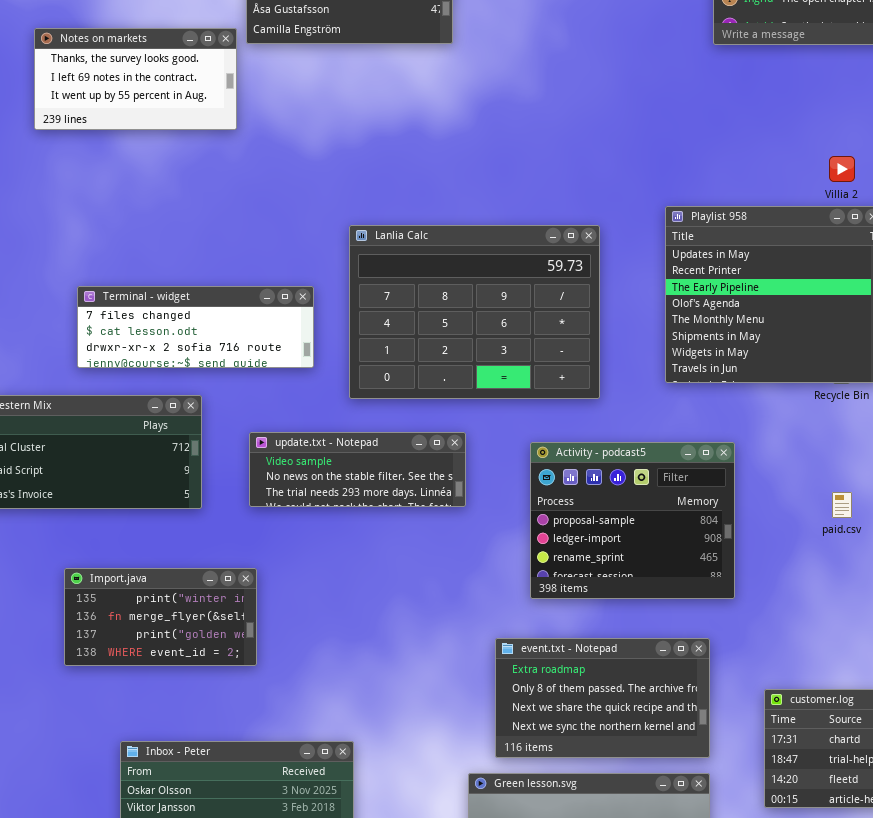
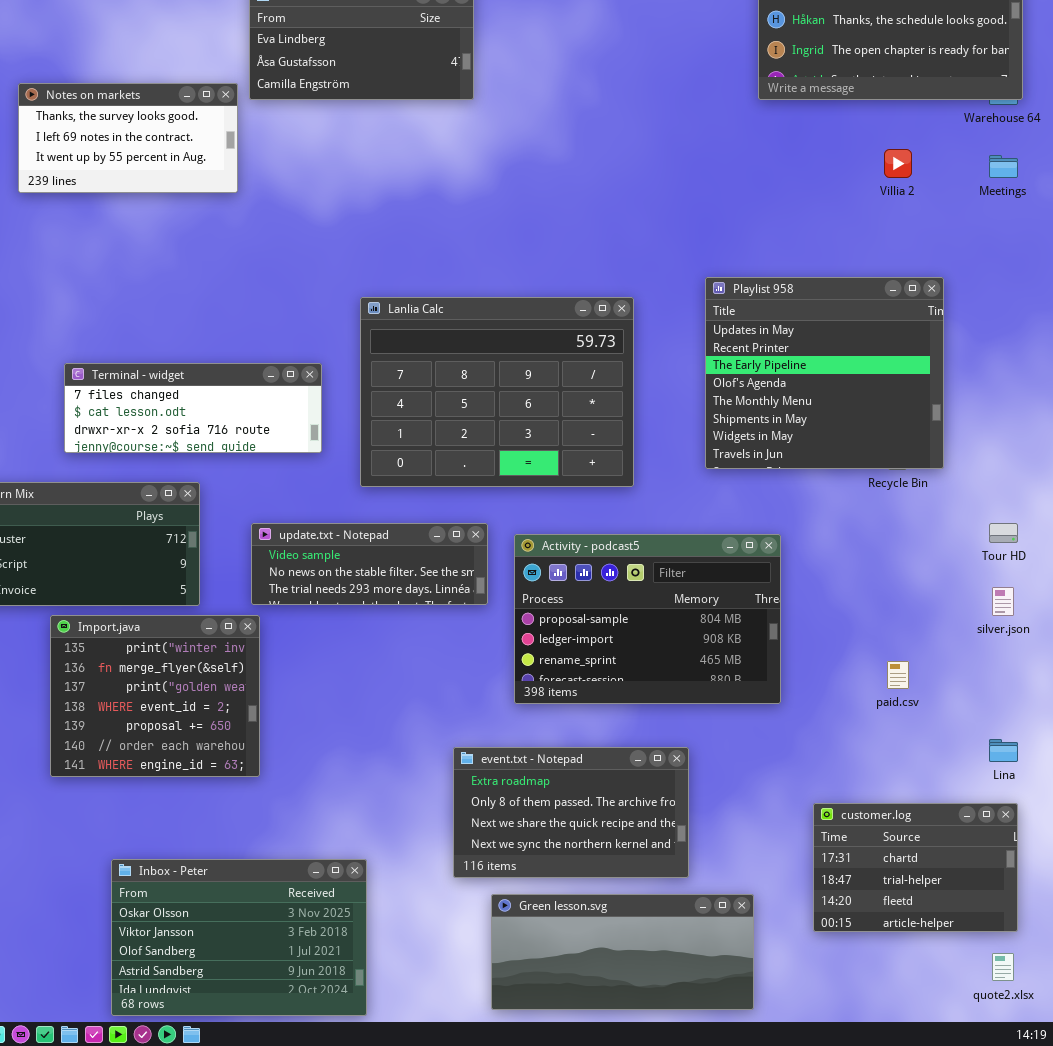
Villia 2: [829,156,855,182] -> [884,149,912,178], moved
Activity - podcast5: [530,442,735,599] -> [514,534,781,704], resized
paid.csv: [832,492,852,518] -> [887,661,909,689], moved
Import.java: [64,568,257,666] -> [50,615,260,777], resized
event.txt - Notepad: [495,638,710,758] -> [453,747,689,878], moved

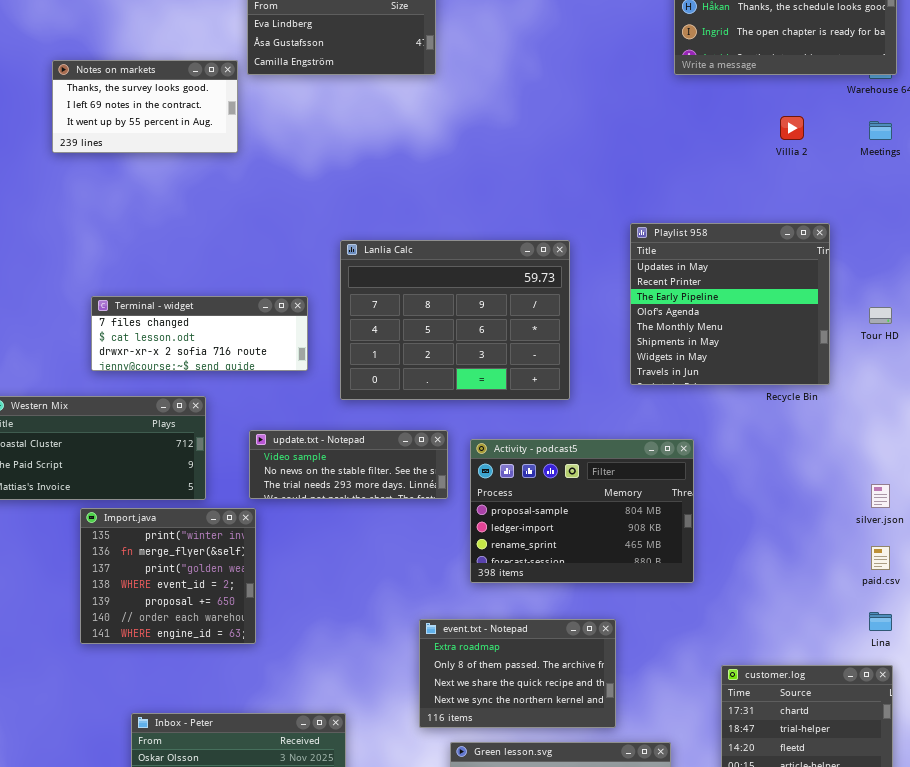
Tour HD: [989,523,1018,543] -> [869,307,892,324], moved
paid.csv: [887,661,909,689] -> [871,546,890,570], moved

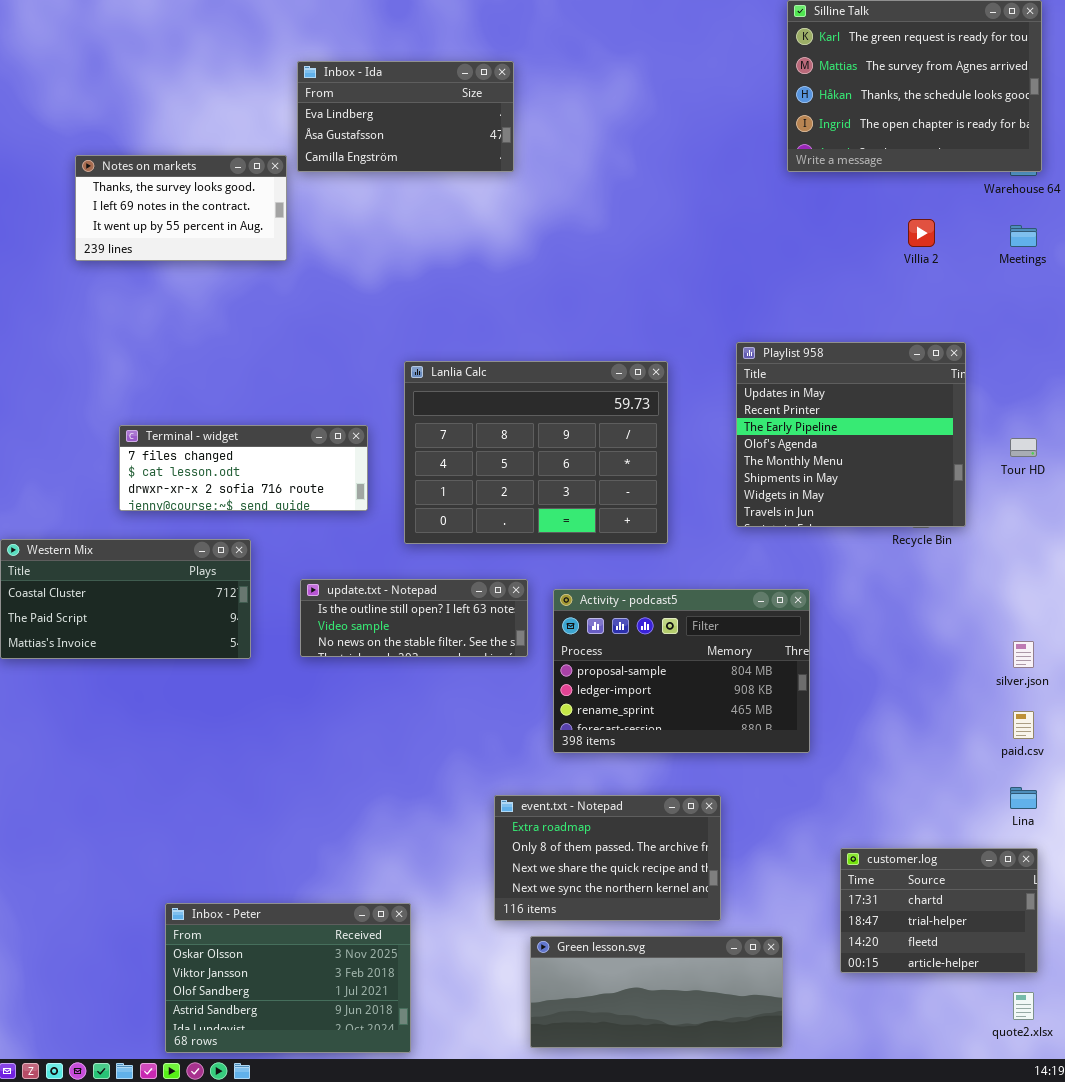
update.txt - Notepad: [249,430,448,499] -> [300,579,528,657], scrolled up 1 row
Import.java: [80,508,256,644] -> none, closed

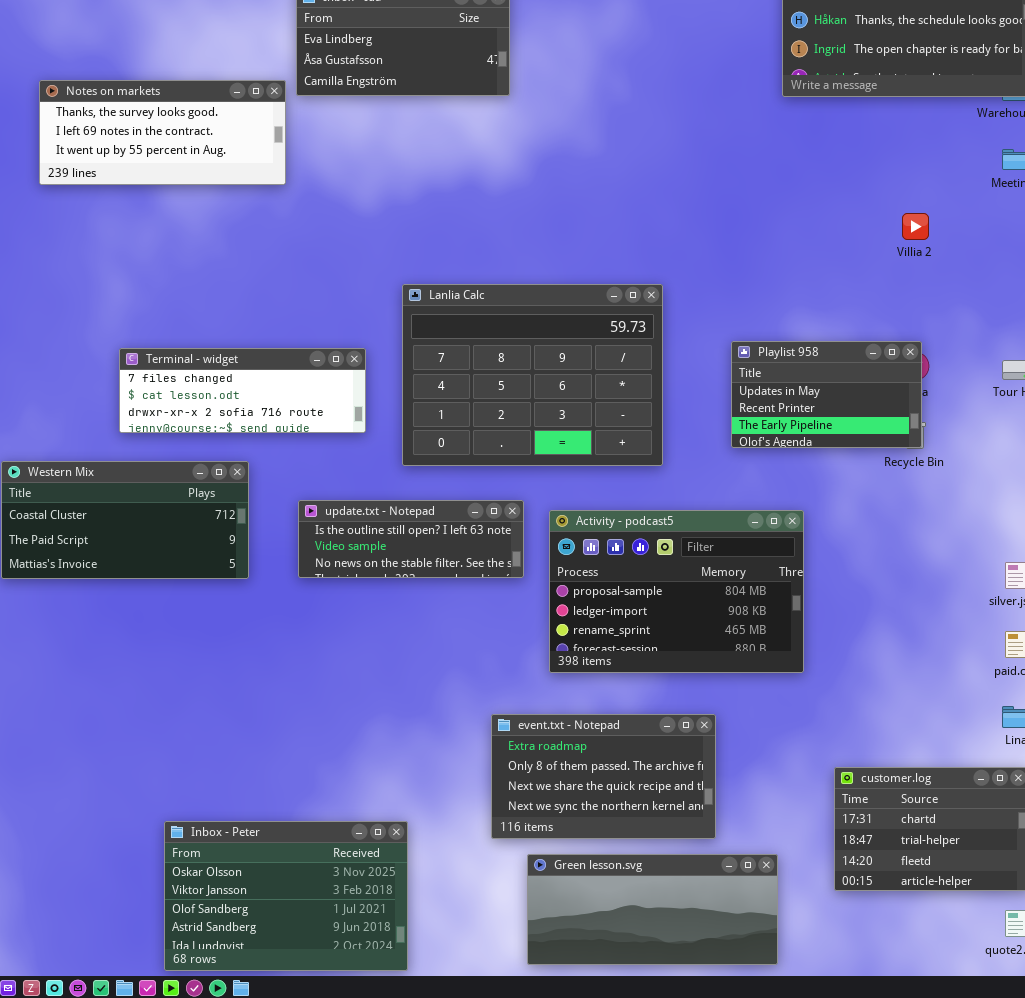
Notes on markets: [75,155,287,261] -> [39,80,286,185], resized
Villia 2: [908,219,935,247] -> [902,213,929,240], moved
Playlist 958: [736,342,966,527] -> [731,341,922,448], resized

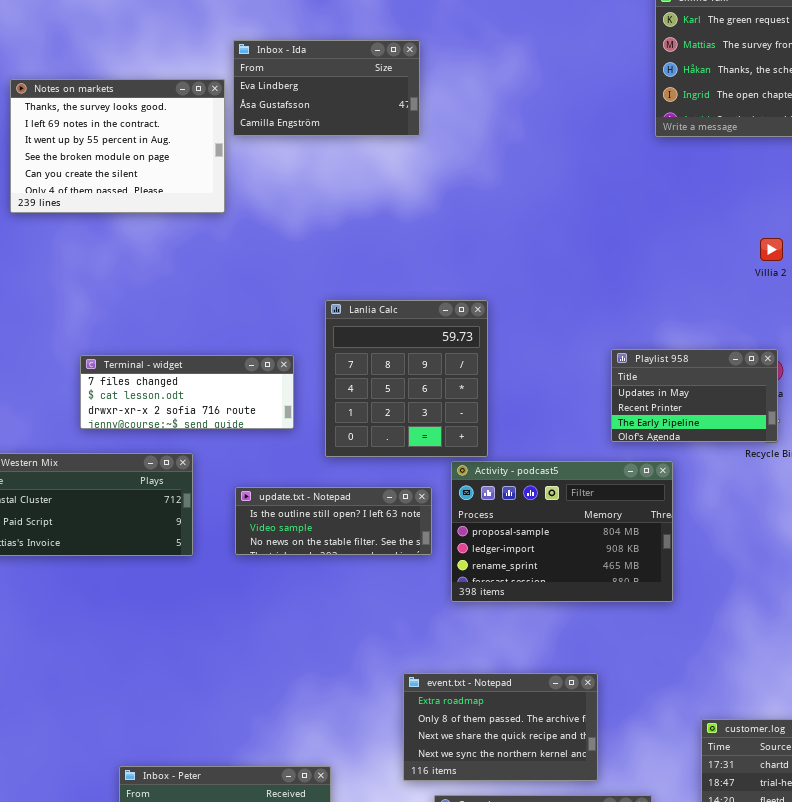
Notes on markets: [39,80,286,185] -> [10,79,225,213], resized
Lanlia Calc: [402,284,663,466] -> [325,300,488,457], resized
Activity - podcast5: [549,510,804,673] -> [451,461,673,602], moved

